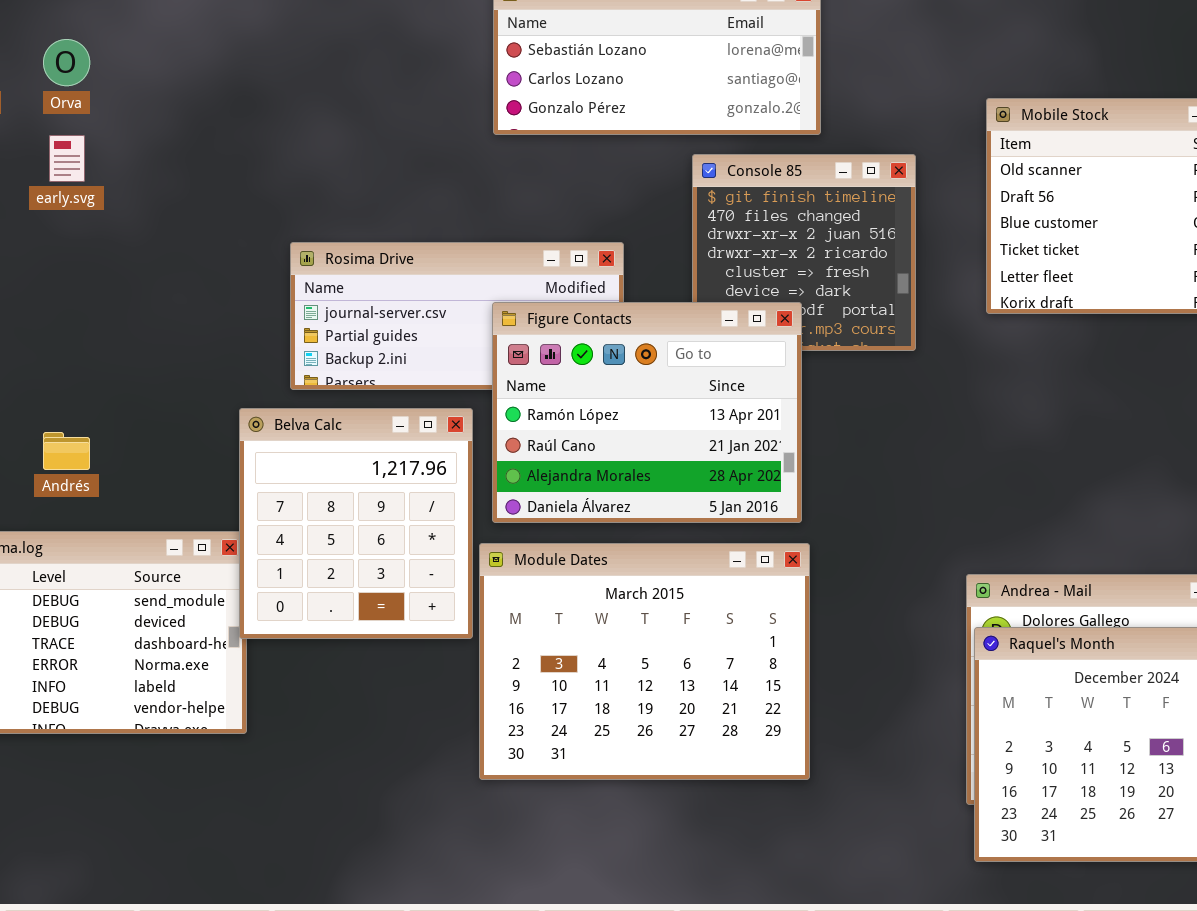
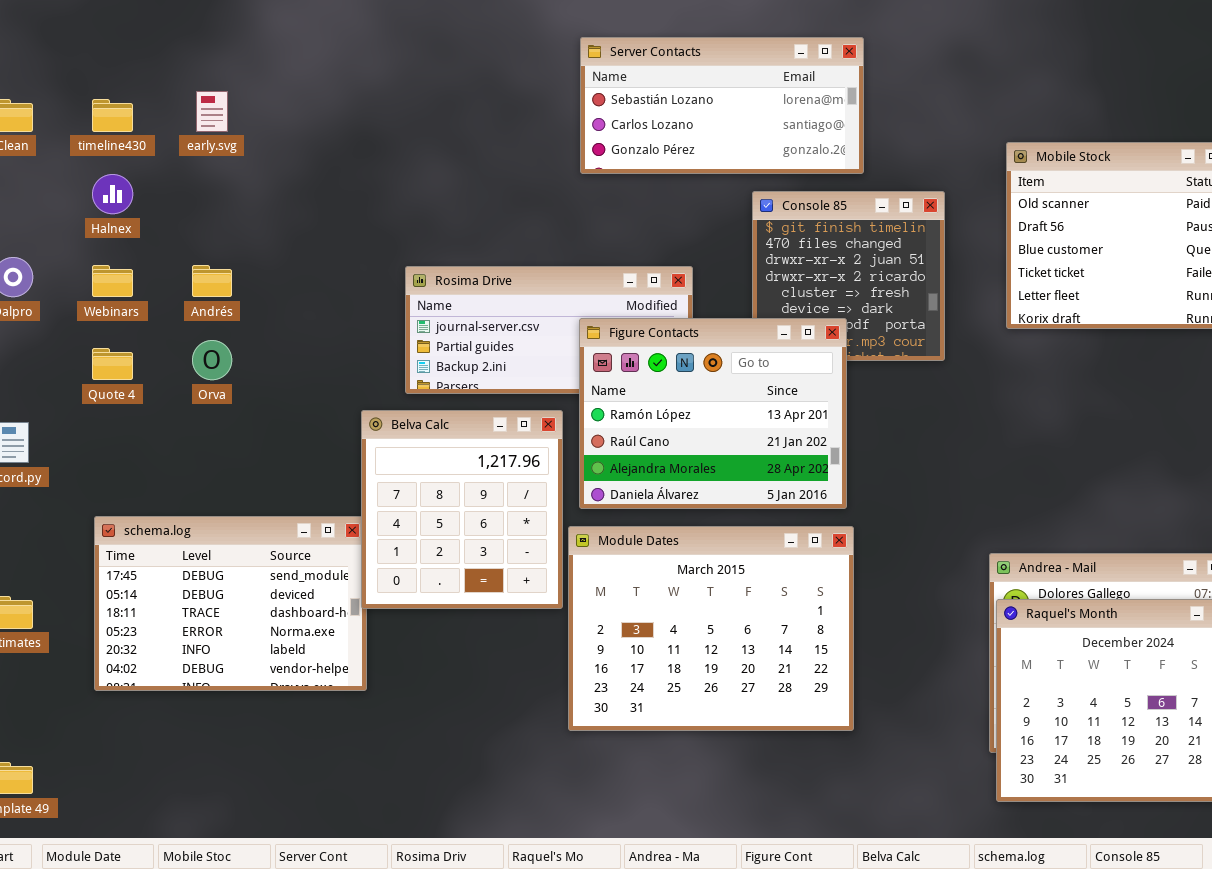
Orva: [43,39,90,86] -> [192,340,232,380], moved
early.svg: [49,135,85,182] -> [196,91,228,132], moved
Andrés: [43,432,90,470] -> [192,265,232,297], moved

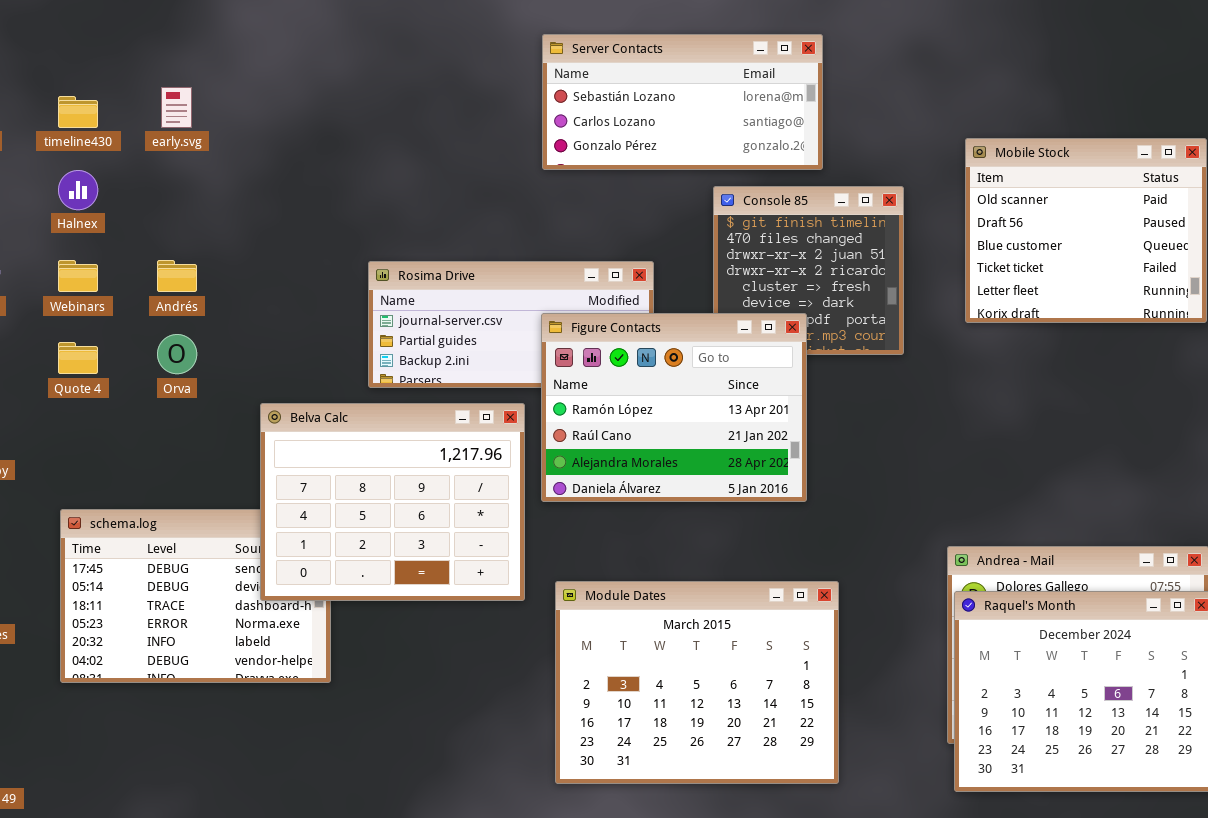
Belva Calc: [361,410,563,609] -> [260,403,525,601], resized
Module Dates: [568,526,854,731] -> [555,581,839,784], moved

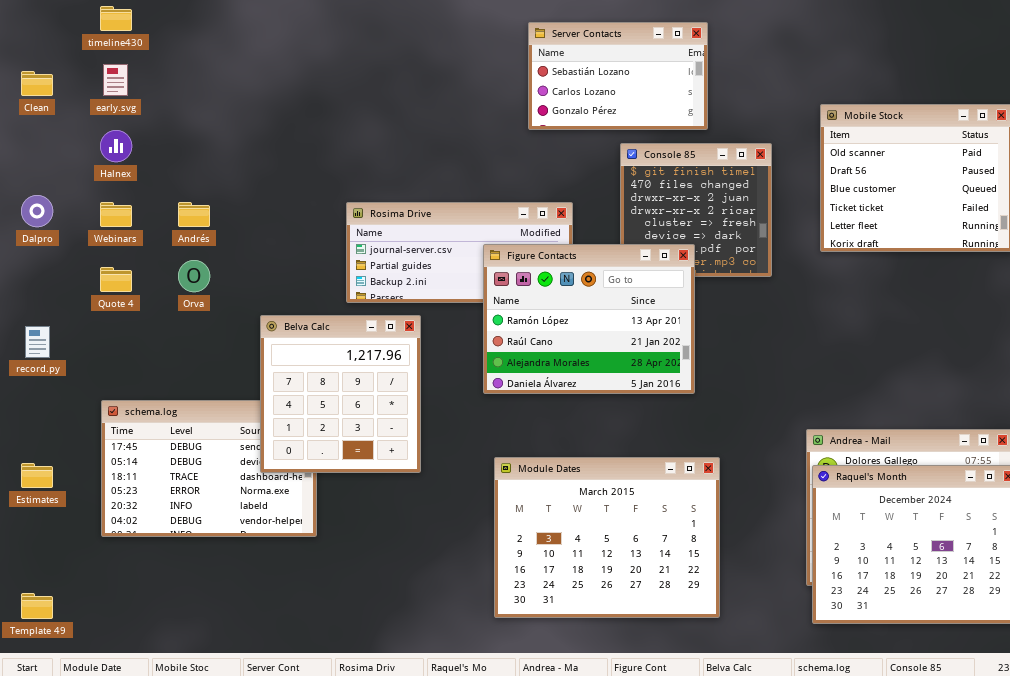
Server Contacts: [542,34,823,170] -> [528,22,708,130], resized
early.svg: [161,87,192,128] -> [103,64,128,96], moved
timeline430: [58,96,98,128] -> [100,6,132,31], moved
Belva Calc: [260,403,525,601] -> [260,315,421,473], resized

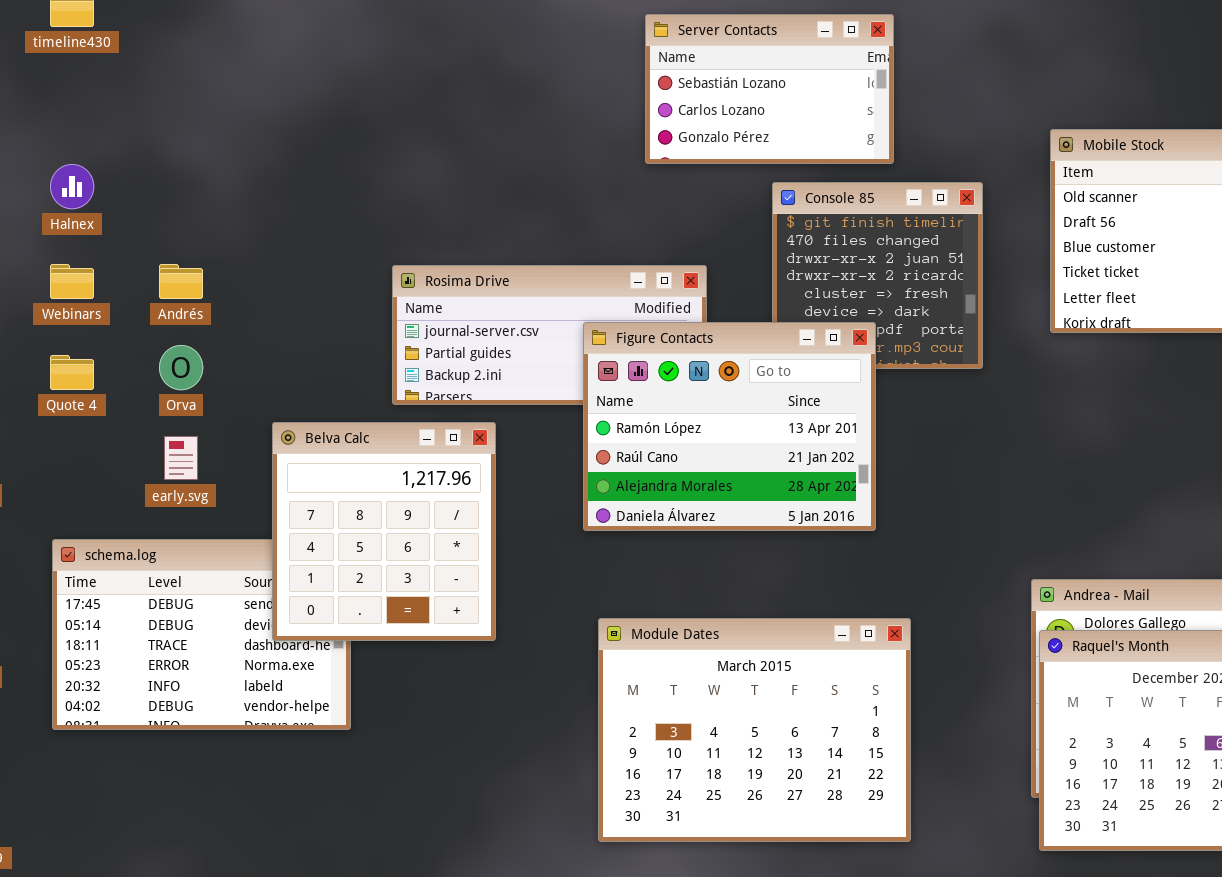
early.svg: [103,64,128,96] -> [164,436,198,480], moved

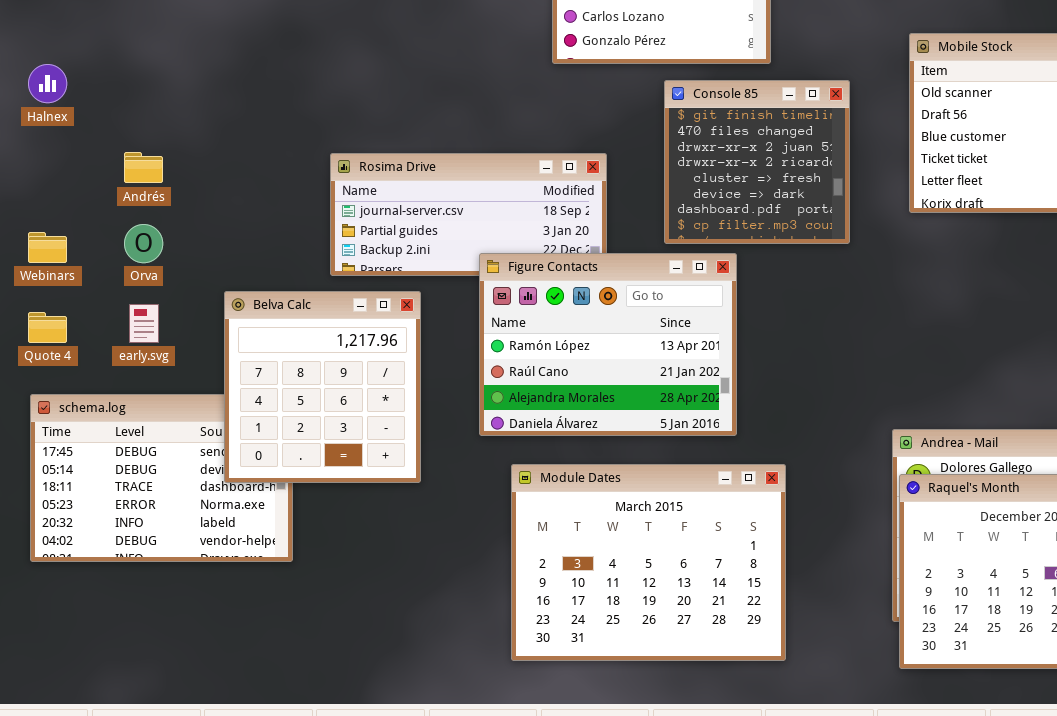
Webinars: [50,264,94,299] -> [28,232,67,263], moved
Figure Contacts: [583,322,876,531] -> [479,253,737,436], moved
Quote 4: [50,355,94,390] -> [28,312,67,343], moved

